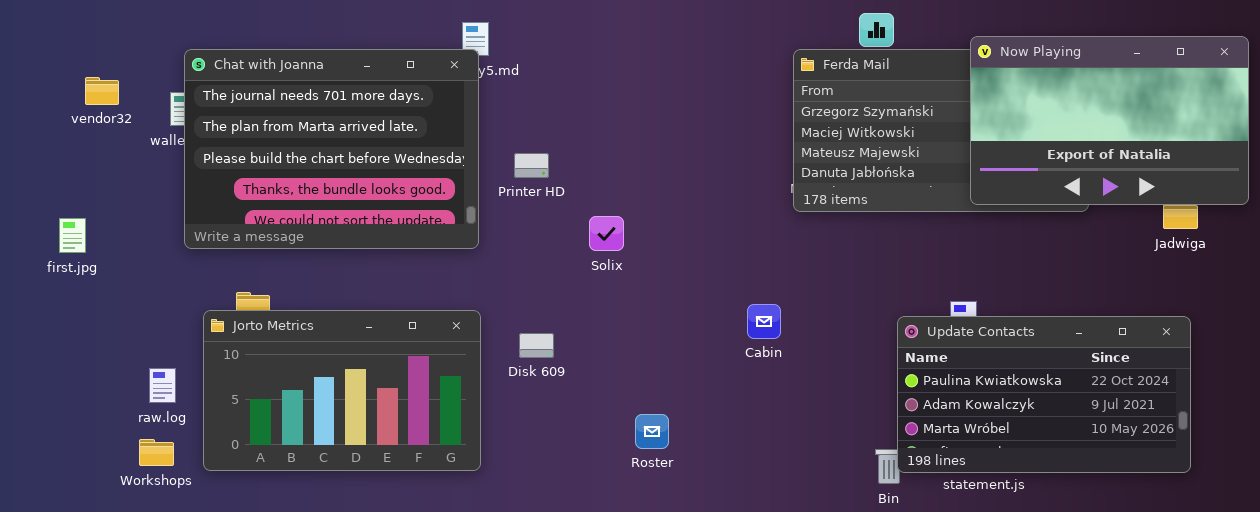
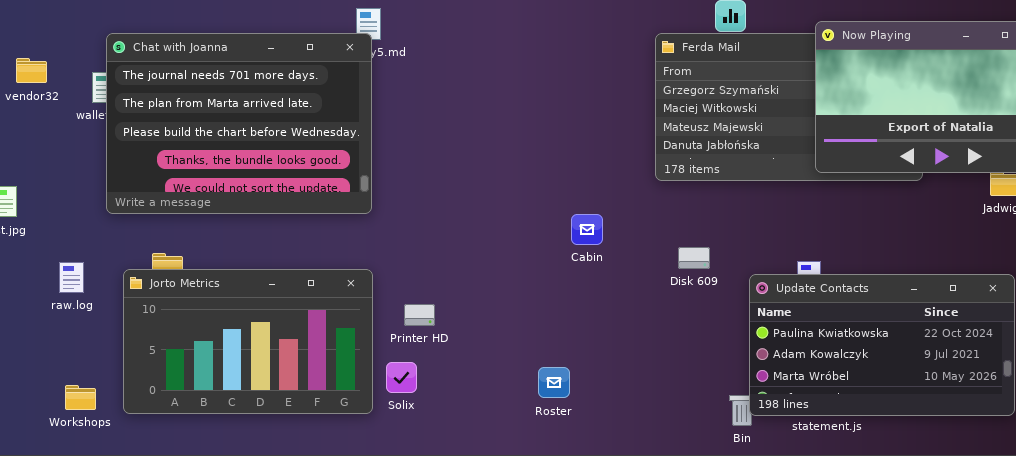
Printer HD: [514,153,549,178] -> [404,304,435,326], moved
Solix: [589,216,624,251] -> [386,362,417,393], moved
Cabin: [747,304,781,339] -> [571,214,603,245], moved
Disk 609: [519,333,554,358] -> [678,247,710,269], moved
raw.log: [149,368,176,403] -> [59,262,84,293], moved
Roster: [635,414,669,449] -> [538,367,570,398], moved

